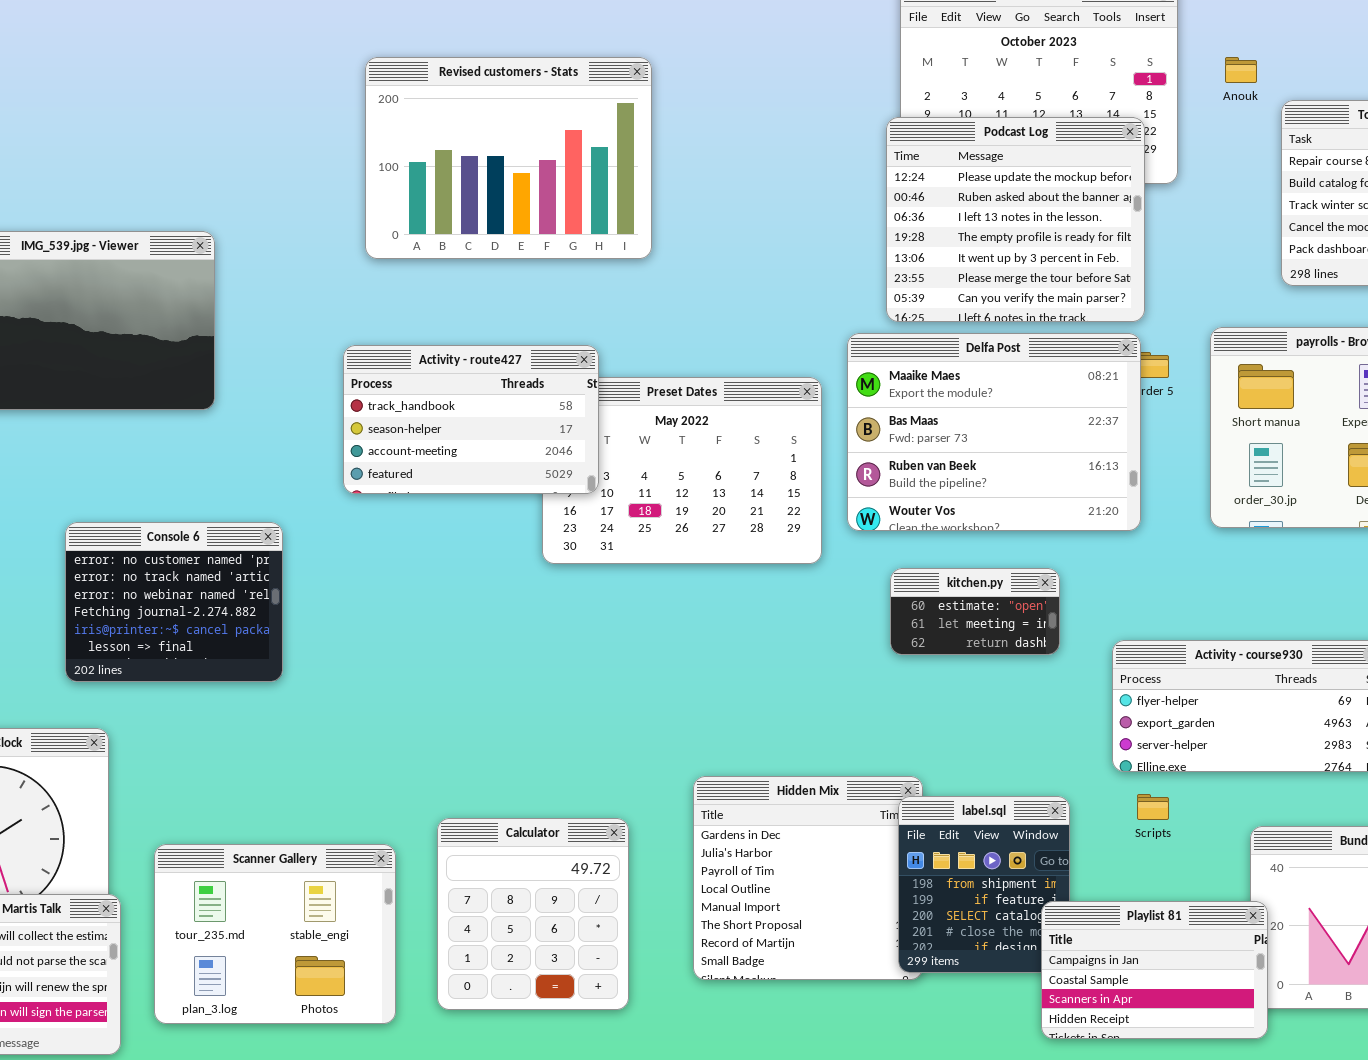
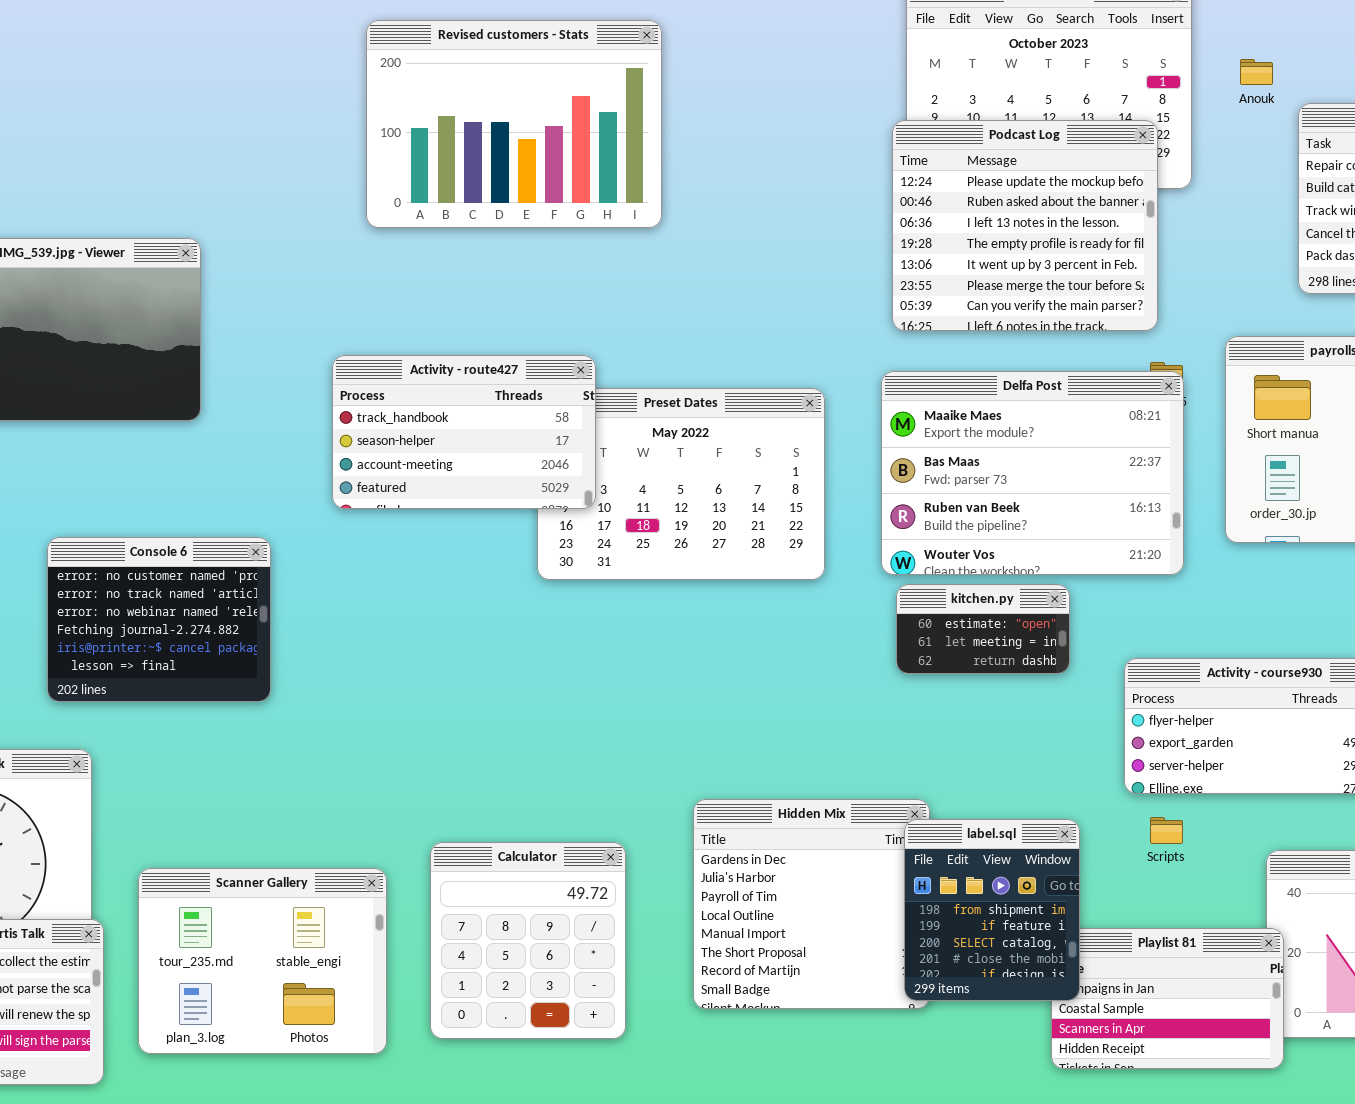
Revised customers - Stats: [365,57,652,259] -> [366,20,662,228], moved
Delfa Post: [847,333,1141,531] -> [881,371,1184,575], moved
label.sql: [898,796,1070,973] -> [904,819,1080,1001], raised

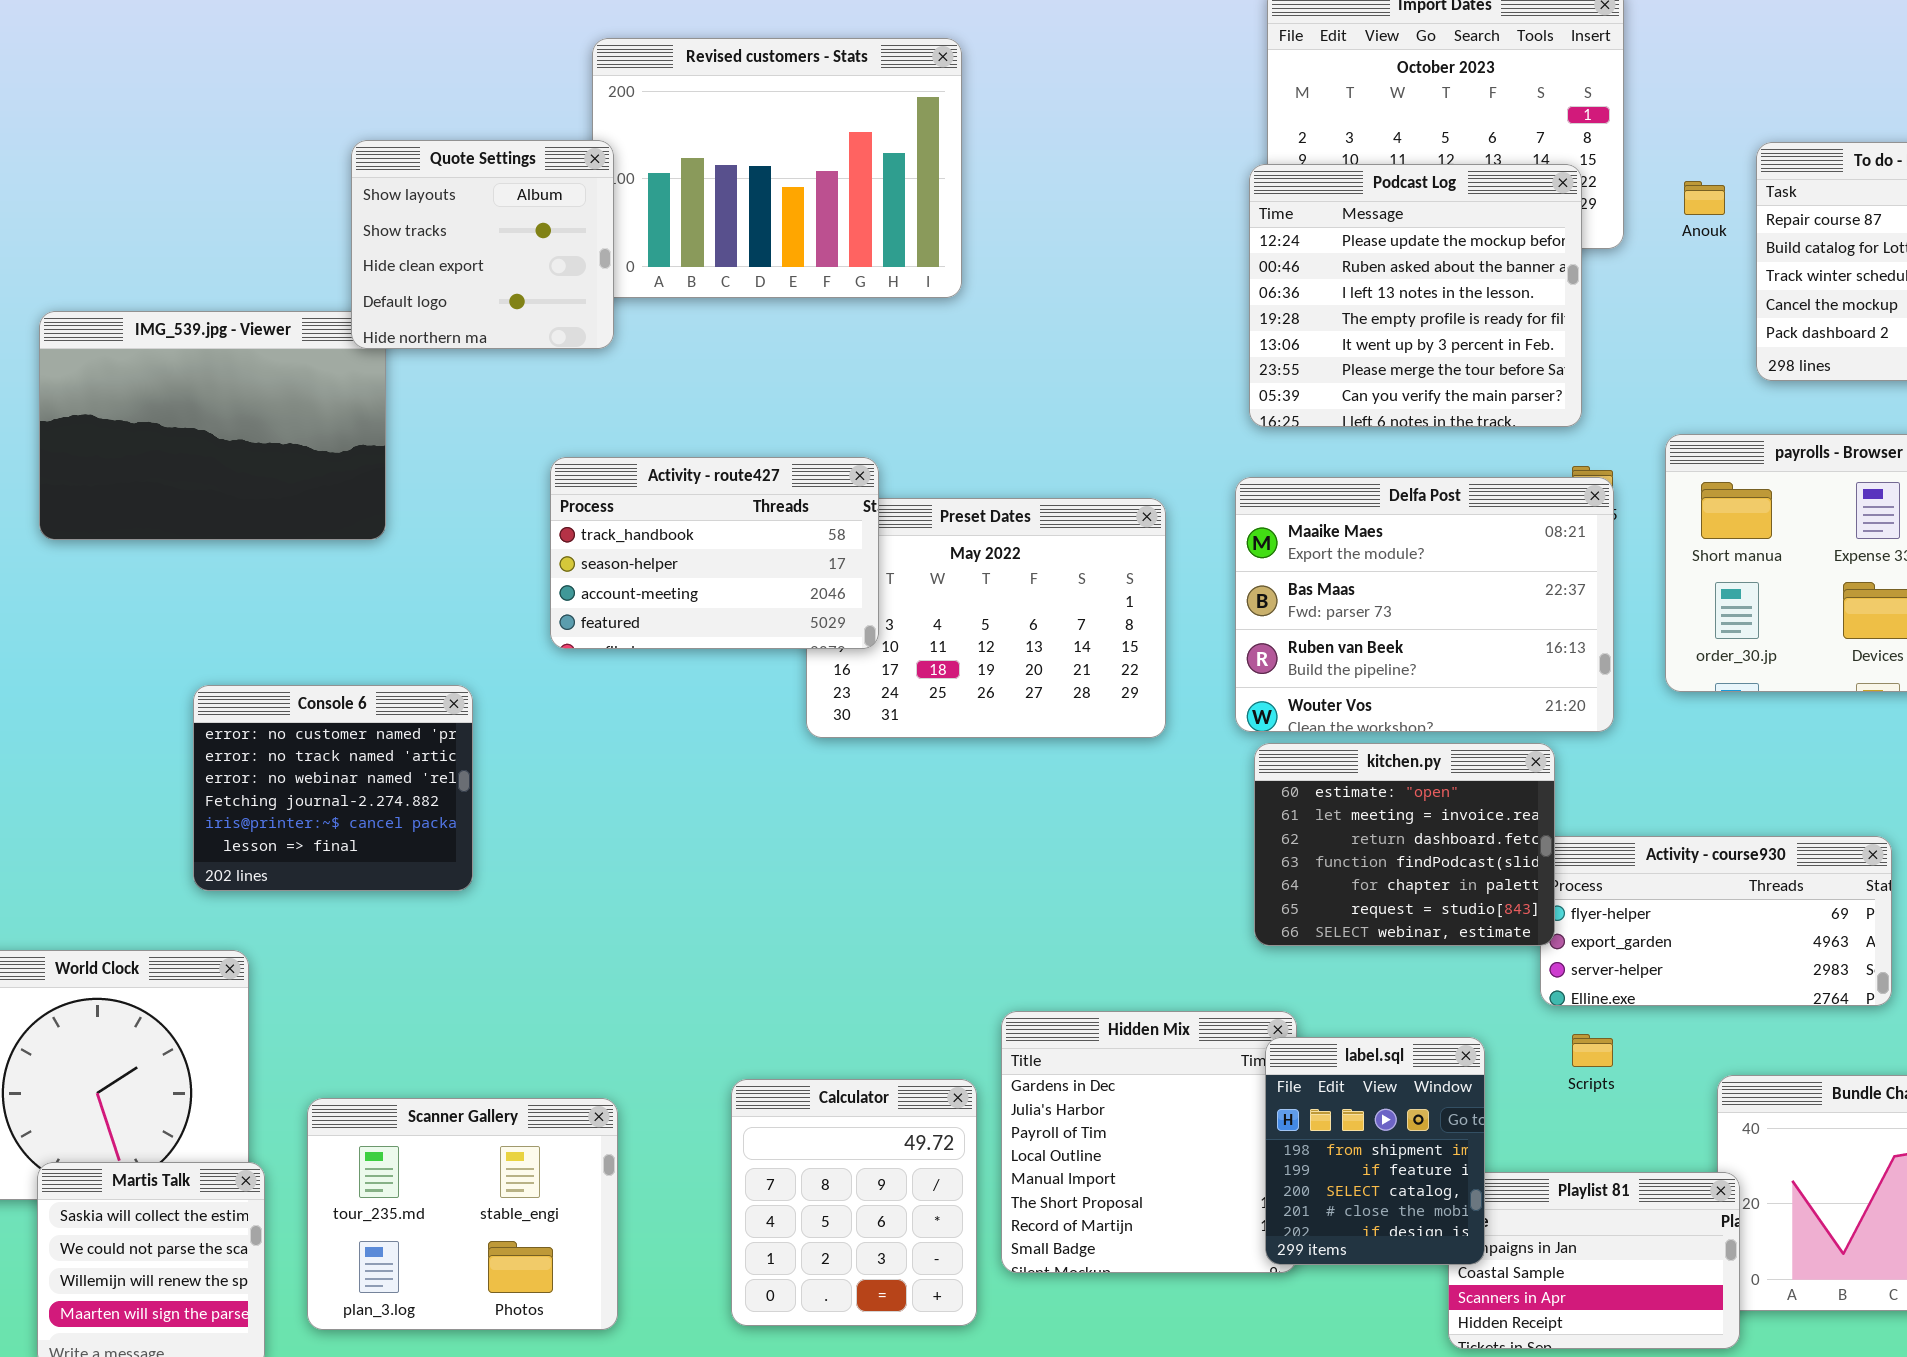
Anouk: [1240,59,1273,85] -> [1684,181,1725,215], moved
Quote Settings: none -> [351,140,614,349], opened
kitchen.py: [896,584,1070,674] -> [1254,743,1555,946], resized
Calculator: [430,842,626,1039] -> [731,1079,977,1326], moved

